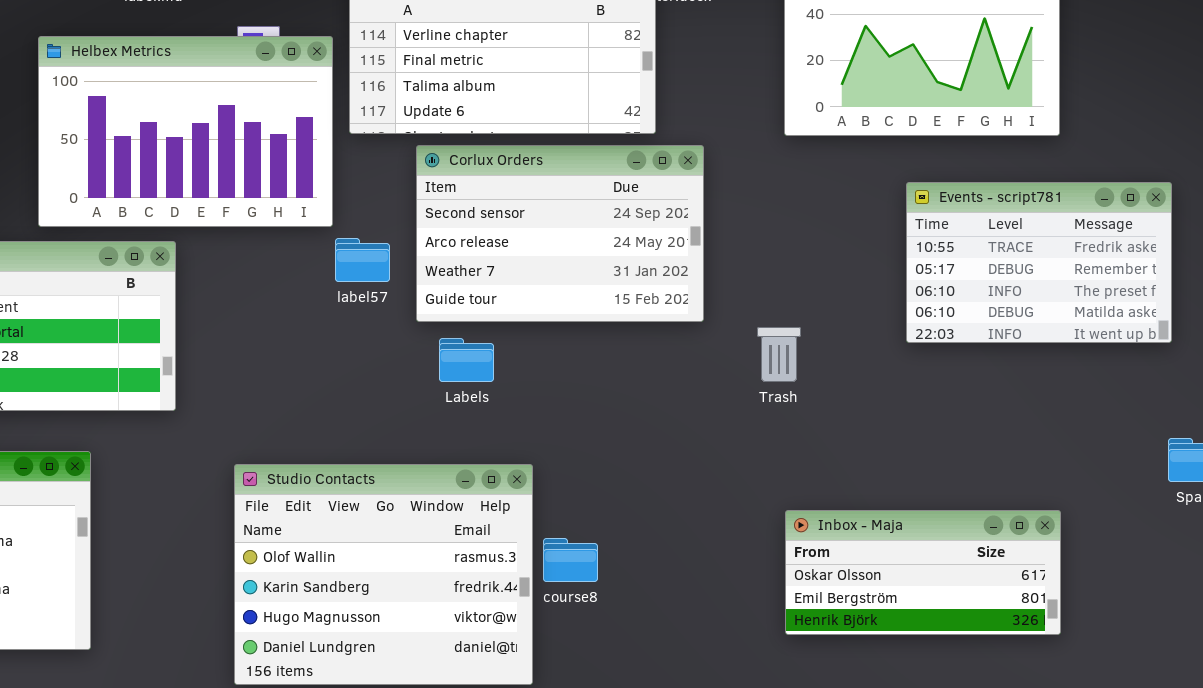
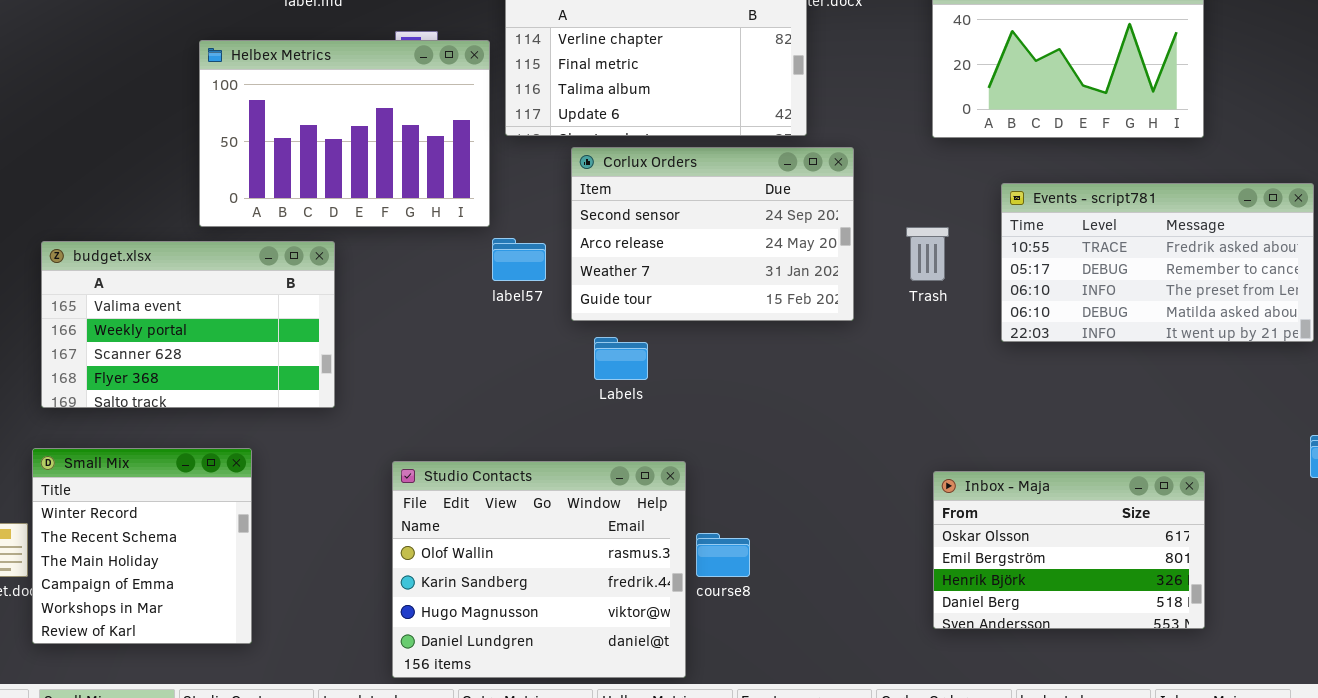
Events - script781: [906,182,1172,343] -> [1001,183,1314,342], resized
Trash: [757,327,801,382] -> [906,227,949,281], moved
Inbox - Maja: [785,510,1061,635] -> [933,471,1205,629], resized

